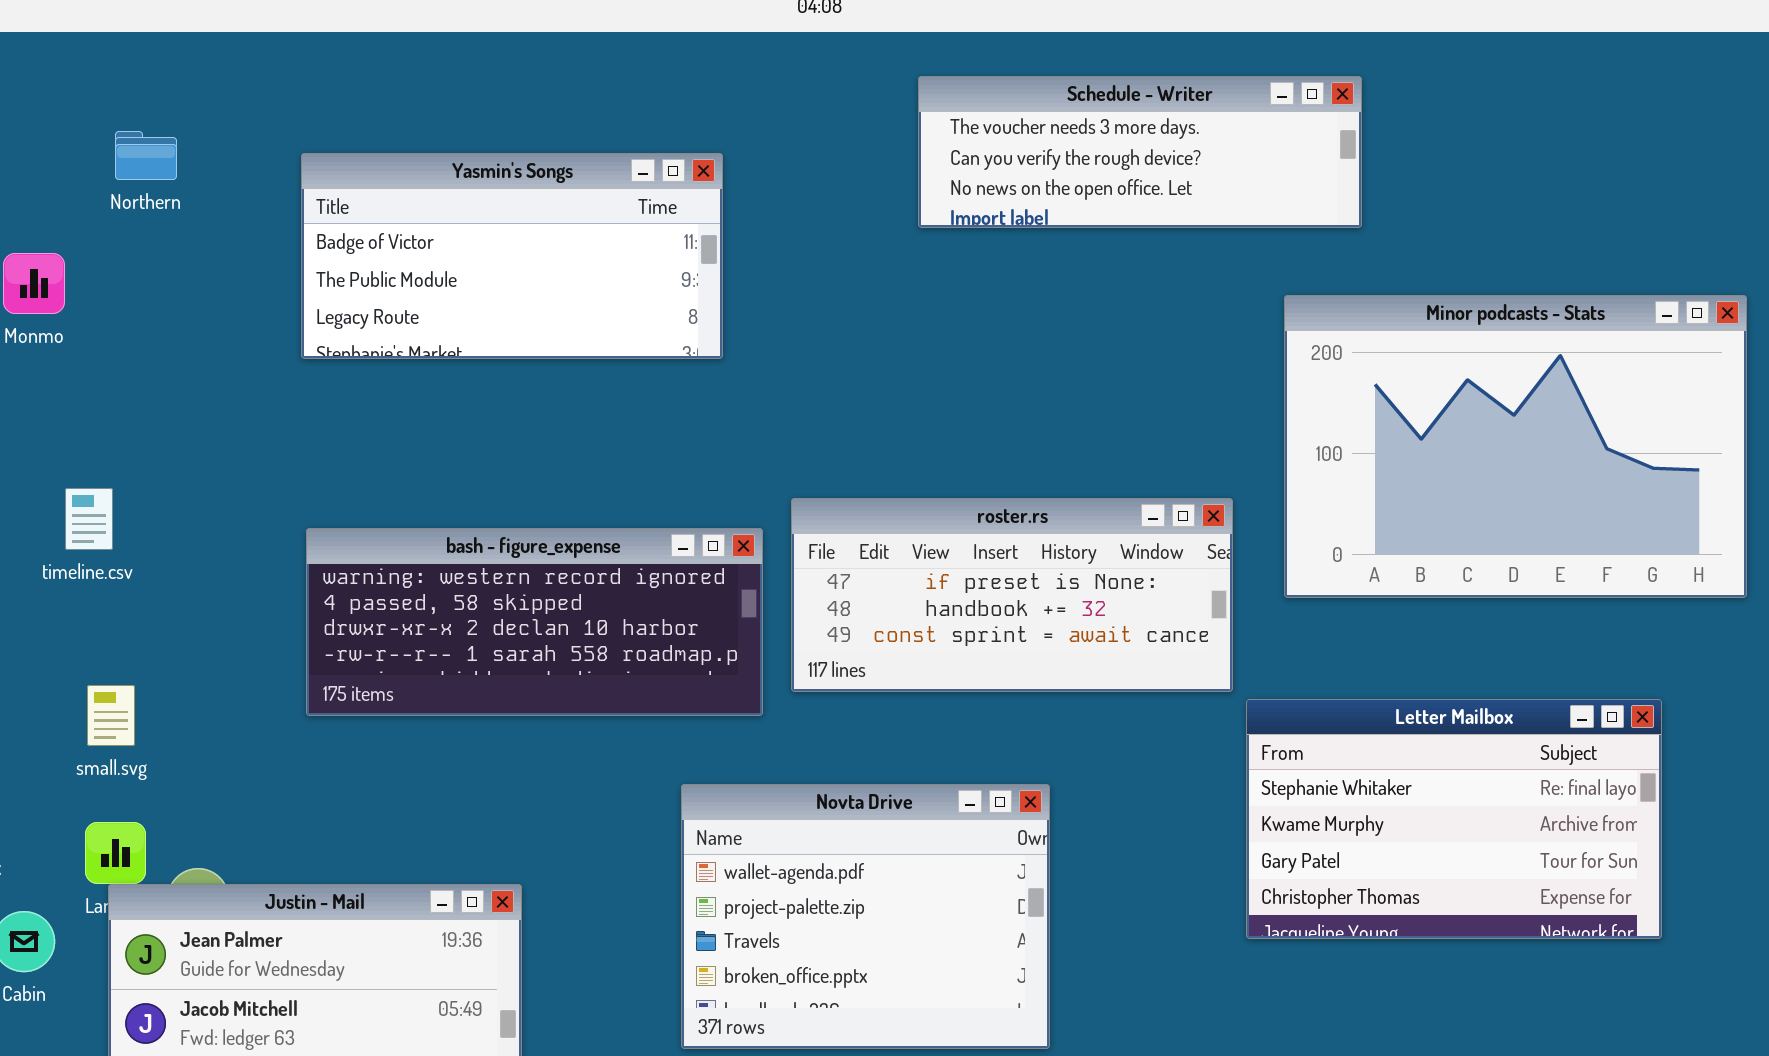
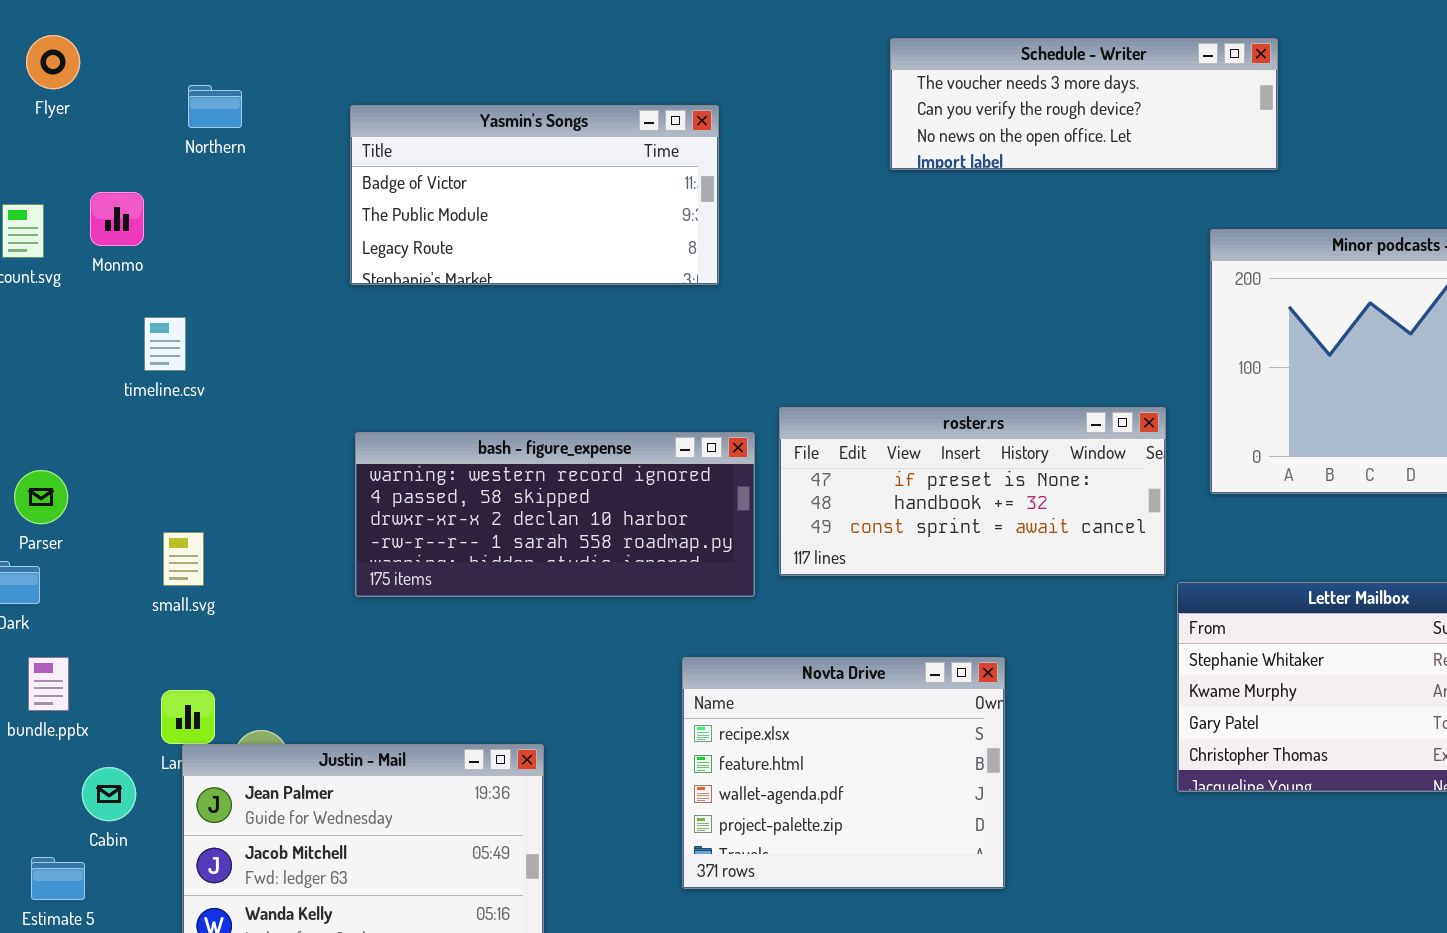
timeline.csv: [65,488,113,550] -> [144,317,186,371], moved
small.svg: [87,685,135,746] -> [163,532,204,586], moved
Novta Drive: [681,784,1050,1049] -> [682,657,1005,889], scrolled up 2 rows

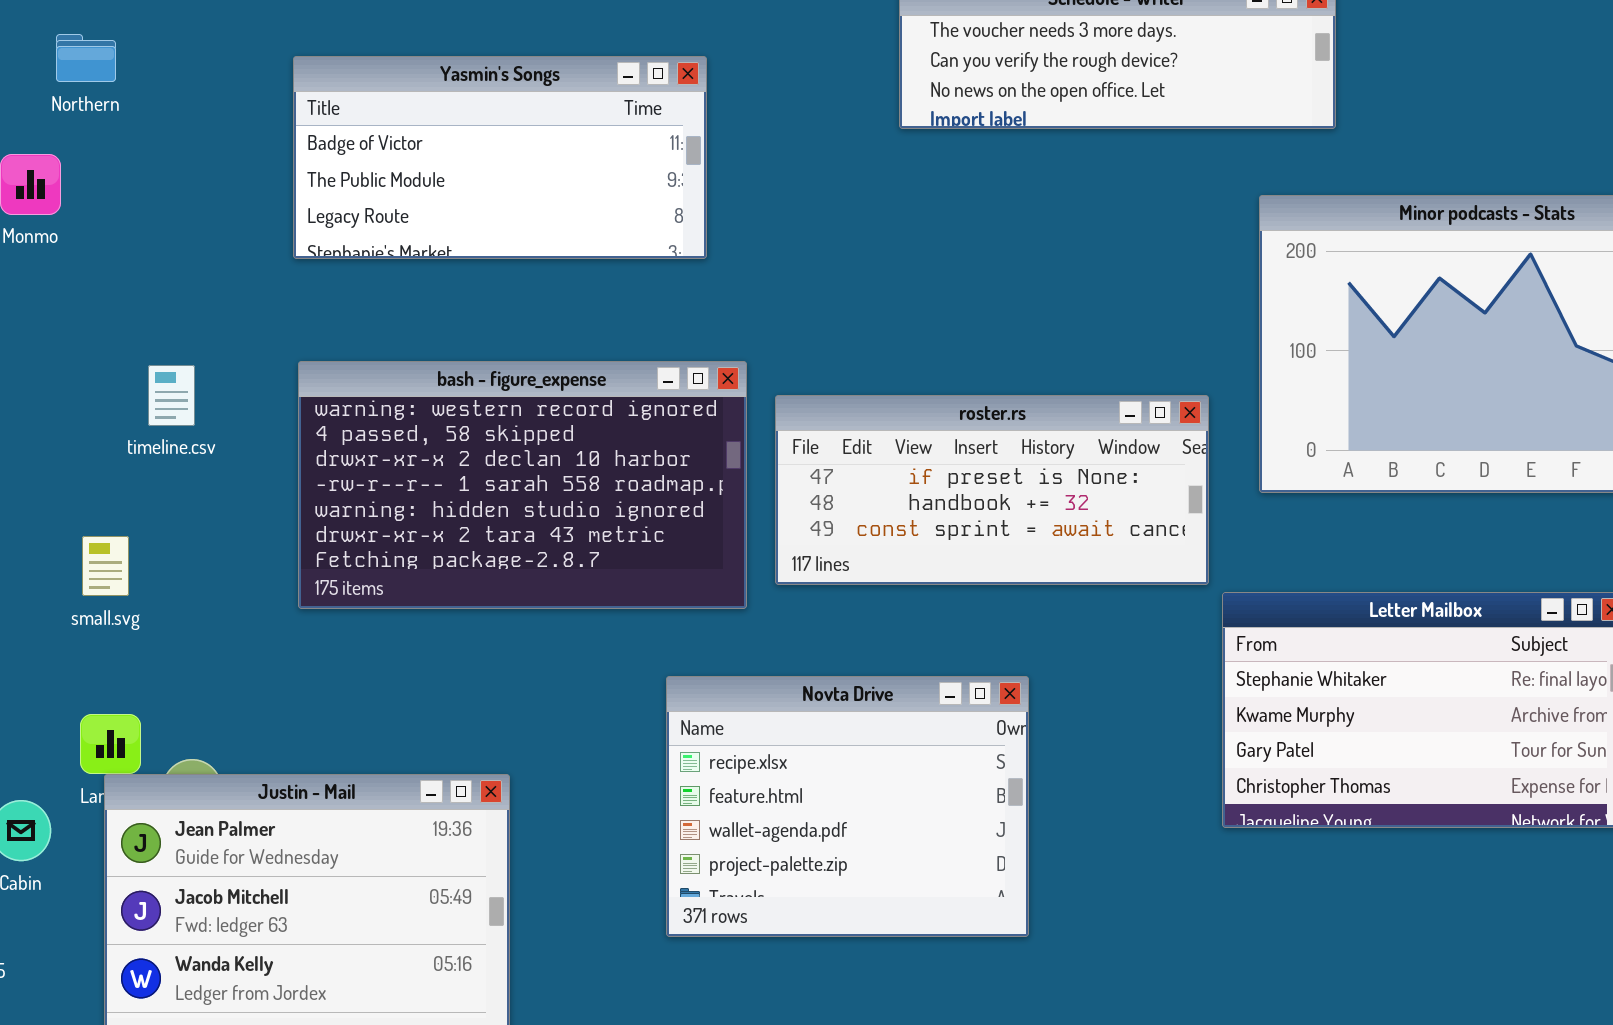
Northern: [188,85,242,128] -> [56,34,116,82], moved
timeline.csv: [144,317,186,371] -> [148,365,195,426], moved
bash - figure_expense: [355,432,755,597] -> [298,361,747,609], resized

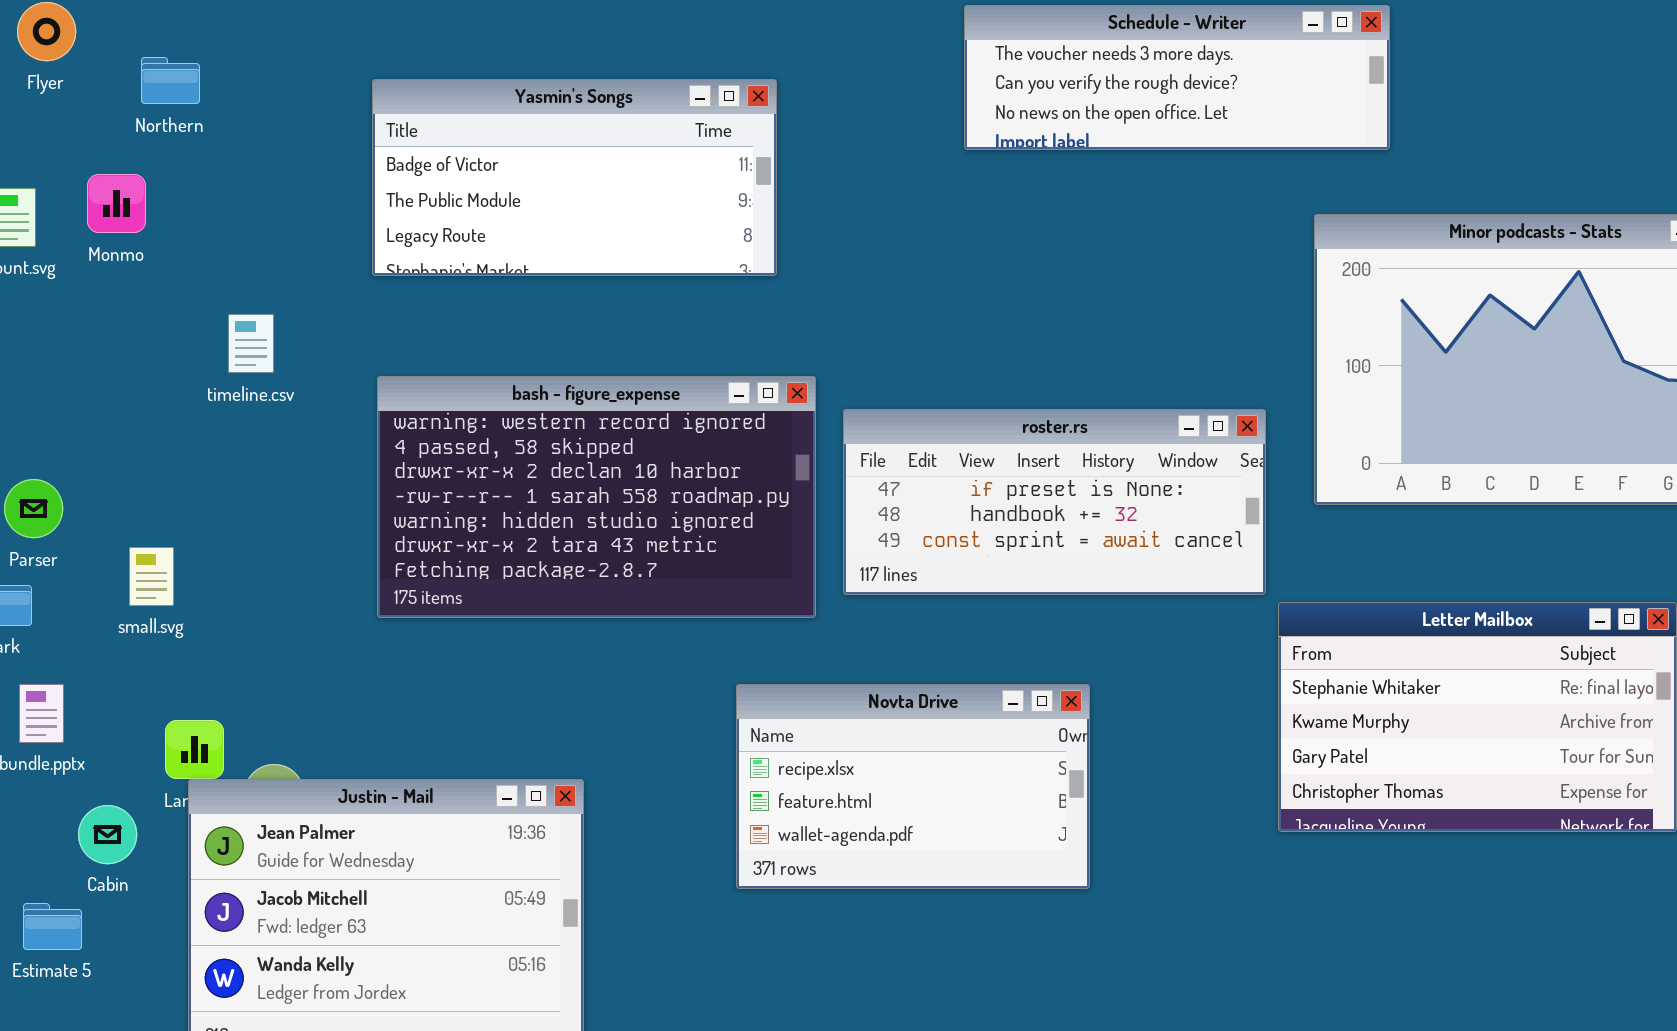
timeline.csv: [148,365,195,426] -> [228,314,274,373], moved
small.svg: [82,536,129,596] -> [129,547,174,606], moved
Novta Drive: [666,676,1029,937] -> [736,684,1090,889], resized

